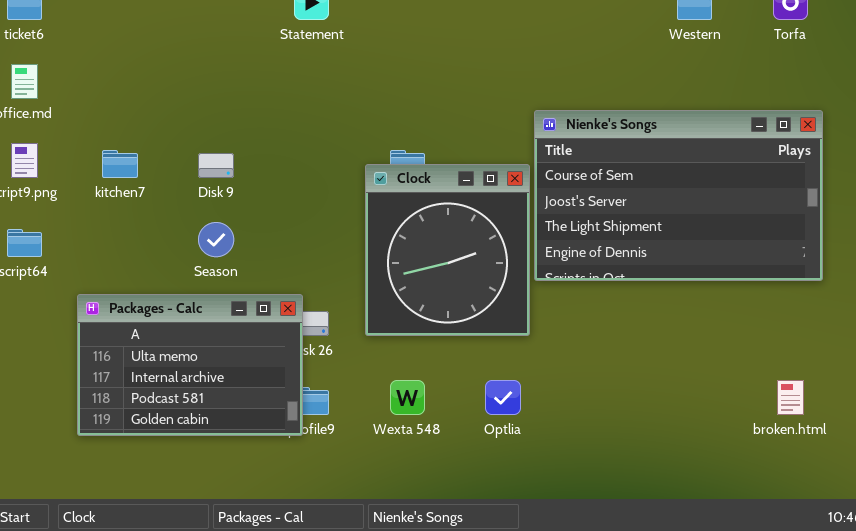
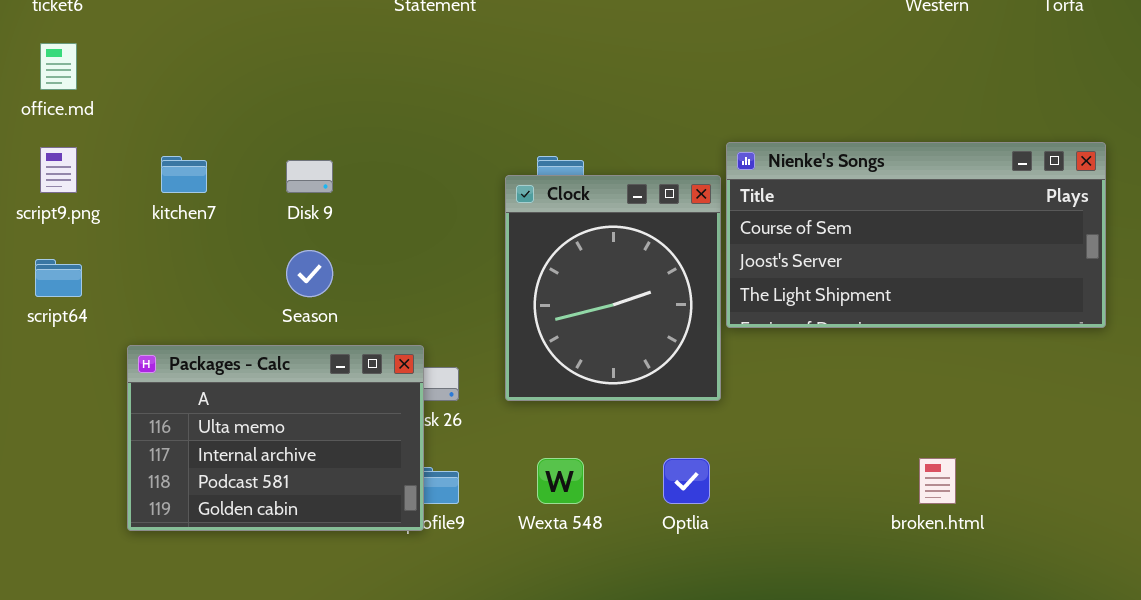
Nienke's Songs: [534,110,823,281] -> [726,142,1106,328], resized
broken.html: [777,380,804,415] -> [919,458,956,504], moved

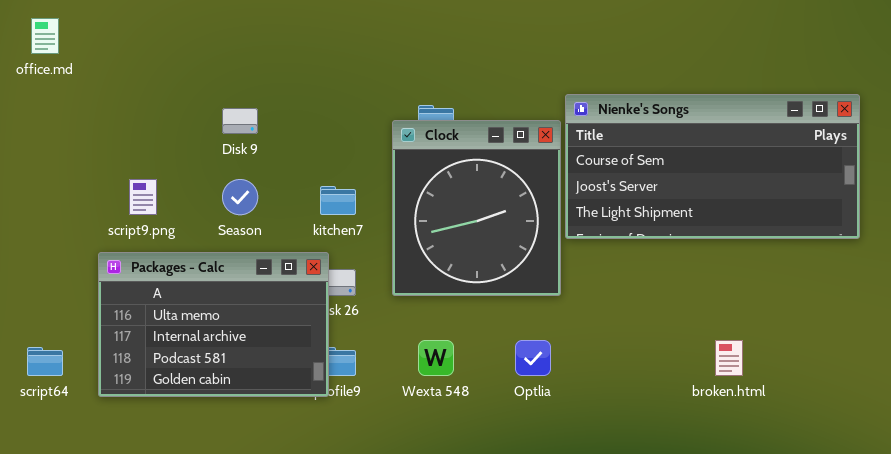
script9.png: [40,147,77,193] -> [129,179,157,215], moved
kitchen7: [161,156,207,193] -> [320,186,356,215], moved
script64: [35,259,82,297] -> [27,347,63,376], moved

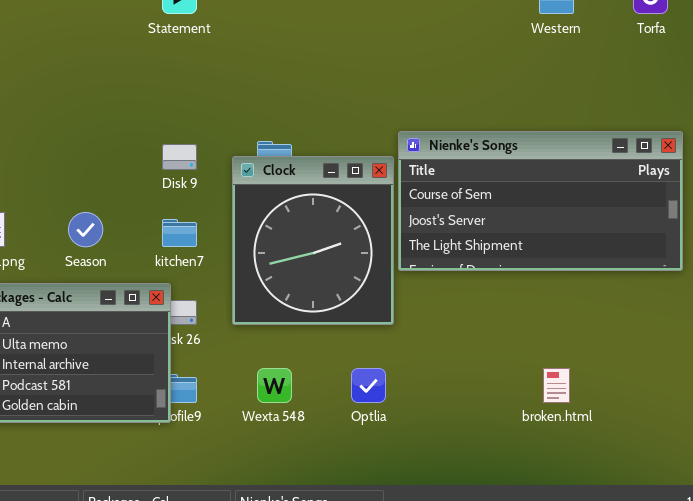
Disk 9: [222,108,258,134] -> [162,144,197,170], moved

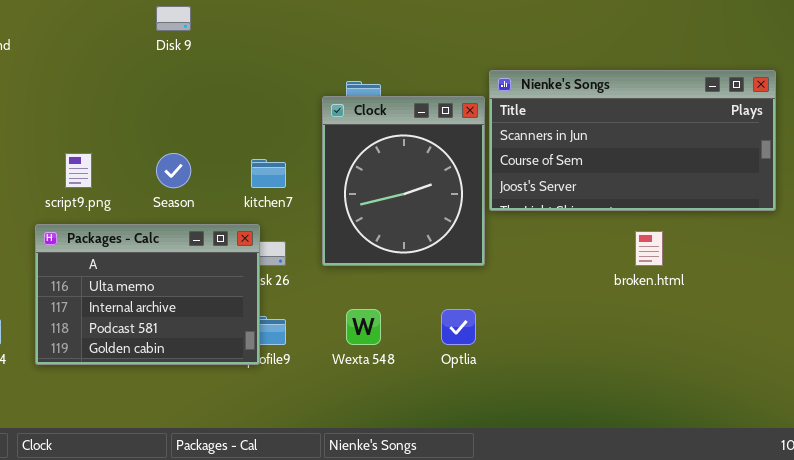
Nienke's Songs: [398,131,683,271] -> [489,70,776,211], scrolled up 1 row
Disk 9: [162,144,197,170] -> [156,6,191,31], moved
broken.html: [543,368,570,403] -> [635,231,663,266], moved

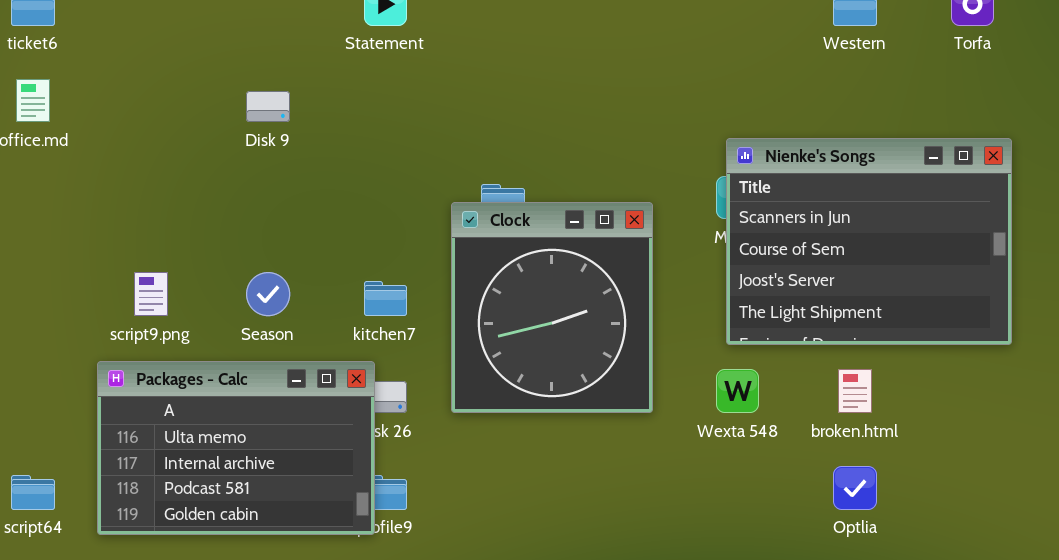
Nienke's Songs: [489,70,776,211] -> [726,138,1012,345], resized
Wexta 548: [346,309,381,345] -> [716,369,759,413], moved
Optlia: [441,309,476,345] -> [833,466,877,510], moved

